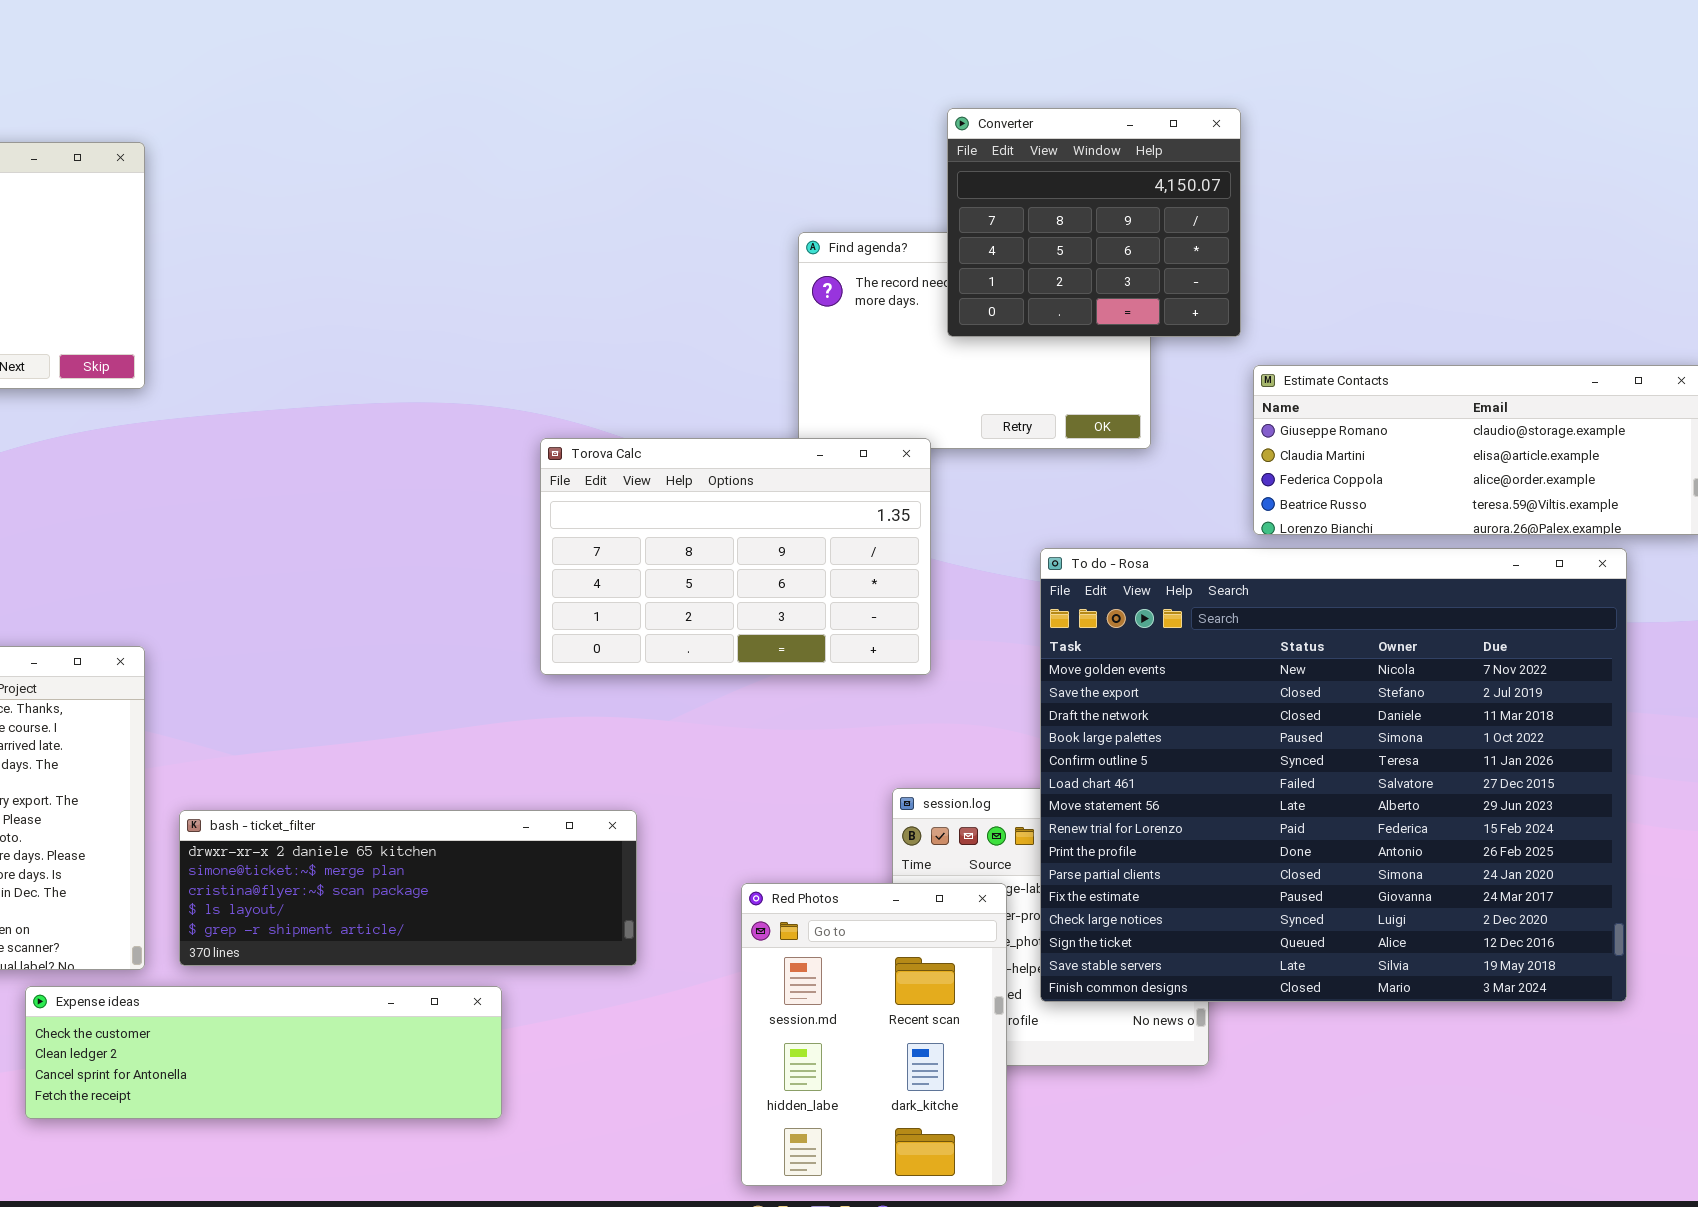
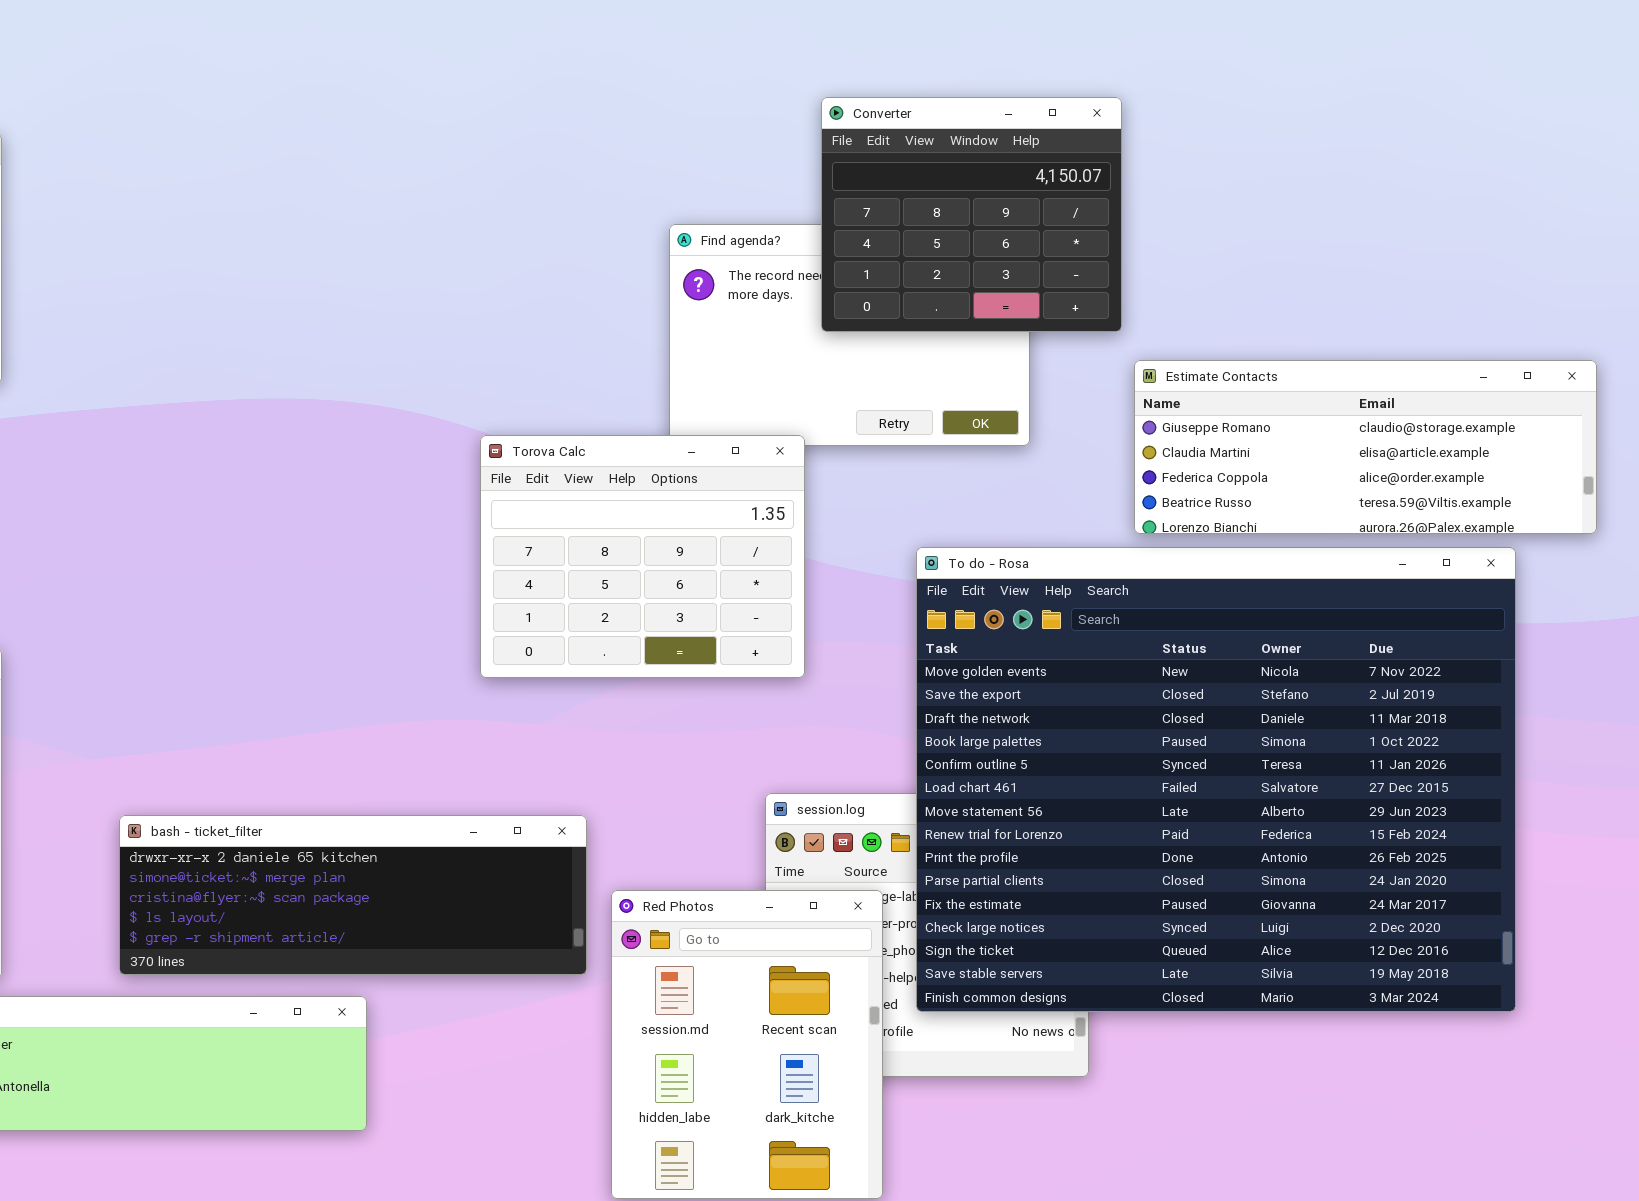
Torova Calc: [540,438,931,675] -> [480,435,805,678], resized
bash - ticket_filter: [179,810,637,966] -> [119,815,587,975], moved

